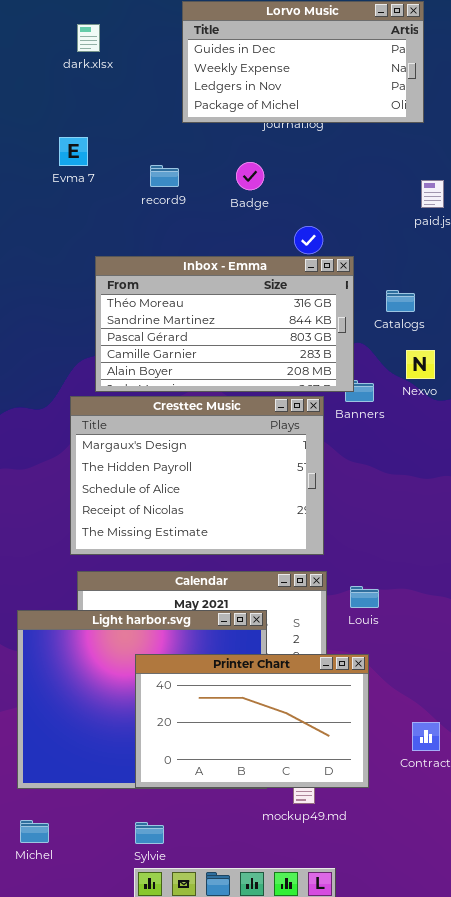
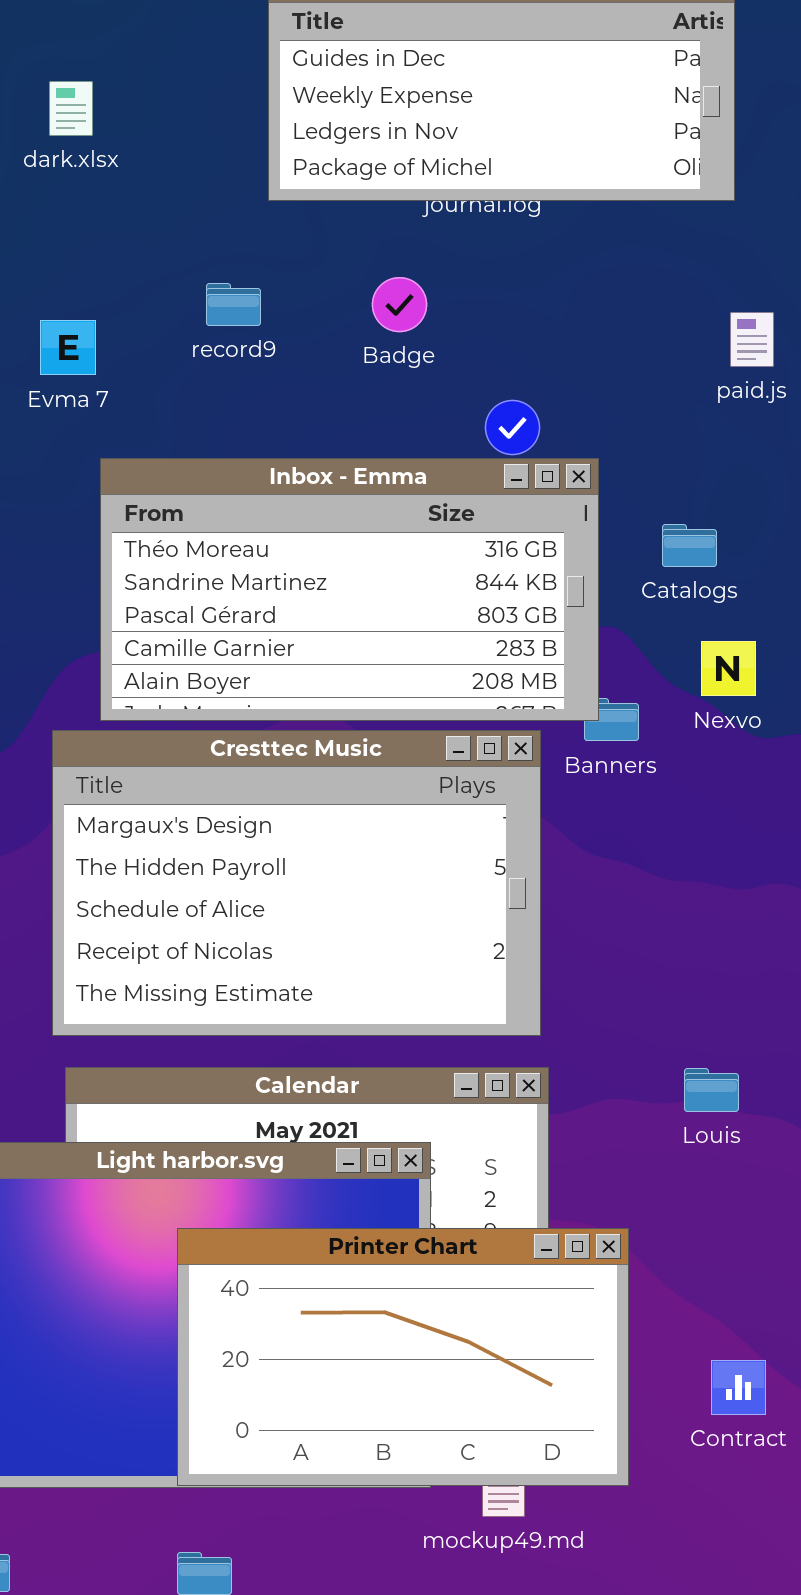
dark.xlsx: [77,24,100,52] -> [49,81,93,136], moved
Evma 7: [59,137,88,166] -> [40,320,96,375], moved
Louis: [350,586,379,608] -> [684,1068,739,1112], moved

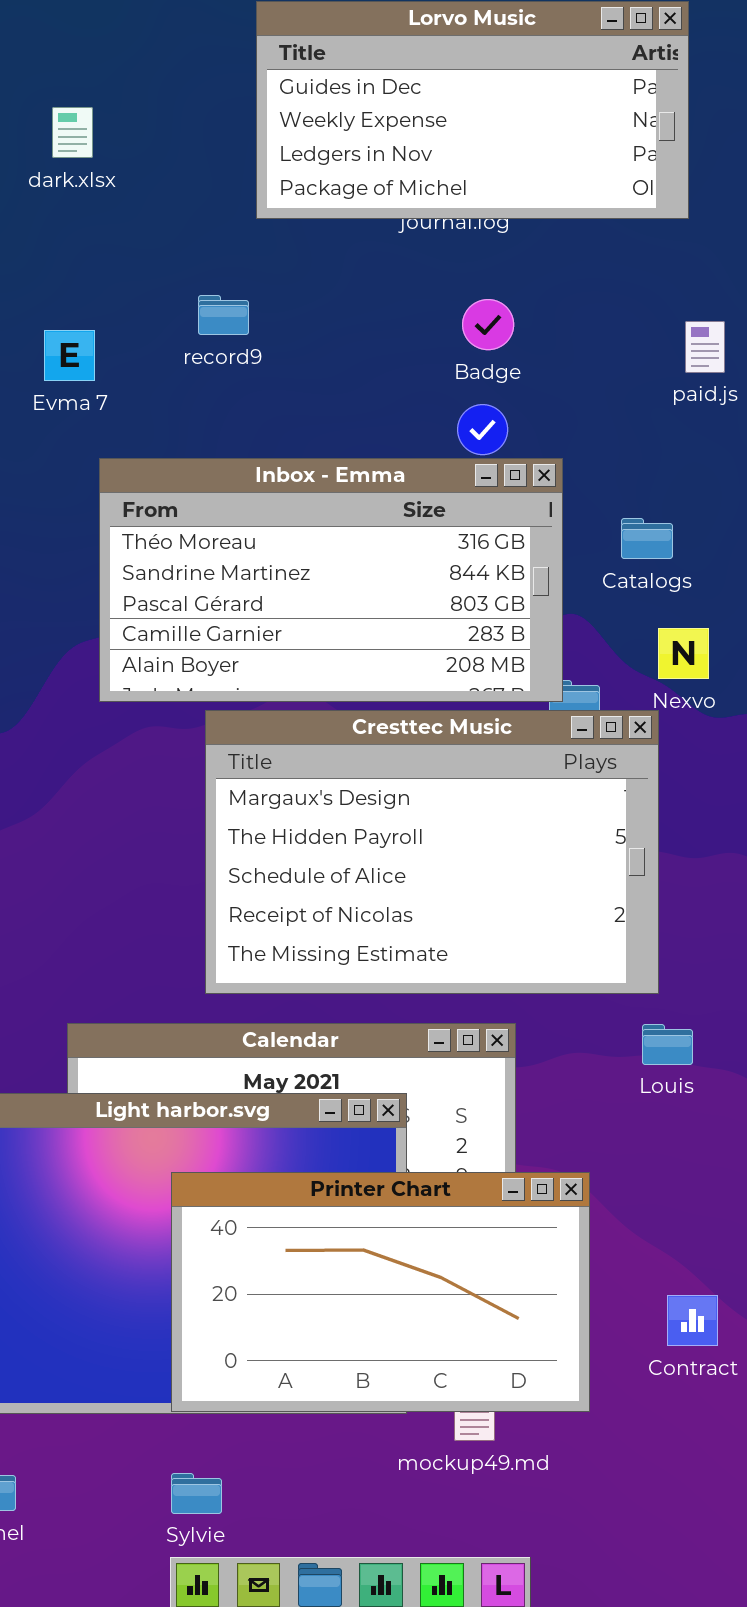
Badge: [372,277,427,332] -> [462,299,514,350], moved
Cresttec Music: [52,730,541,1036] -> [205,710,659,994], moved

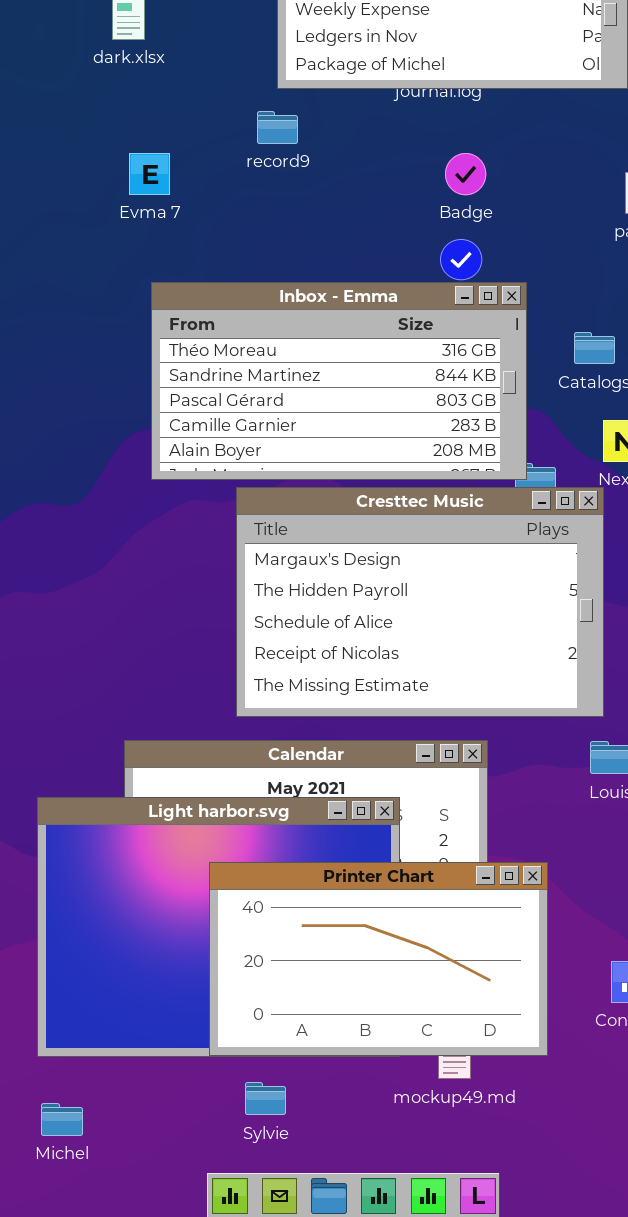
record9: [198,295,249,335] -> [257,111,298,144], moved
Evma 7: [44,330,95,381] -> [129,153,170,195], moved
Sylvie: [171,1473,222,1514] -> [245,1082,286,1115], moved

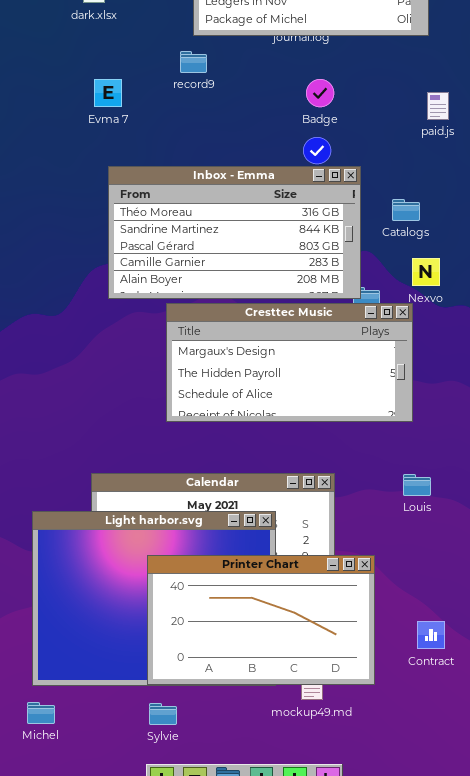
Cresttec Music: [236,487,604,717] -> [166,303,413,422], resized
Sylvie: [245,1082,286,1115] -> [149,703,177,725], moved
Michel: [41,1103,83,1136] -> [27,702,55,724], moved

